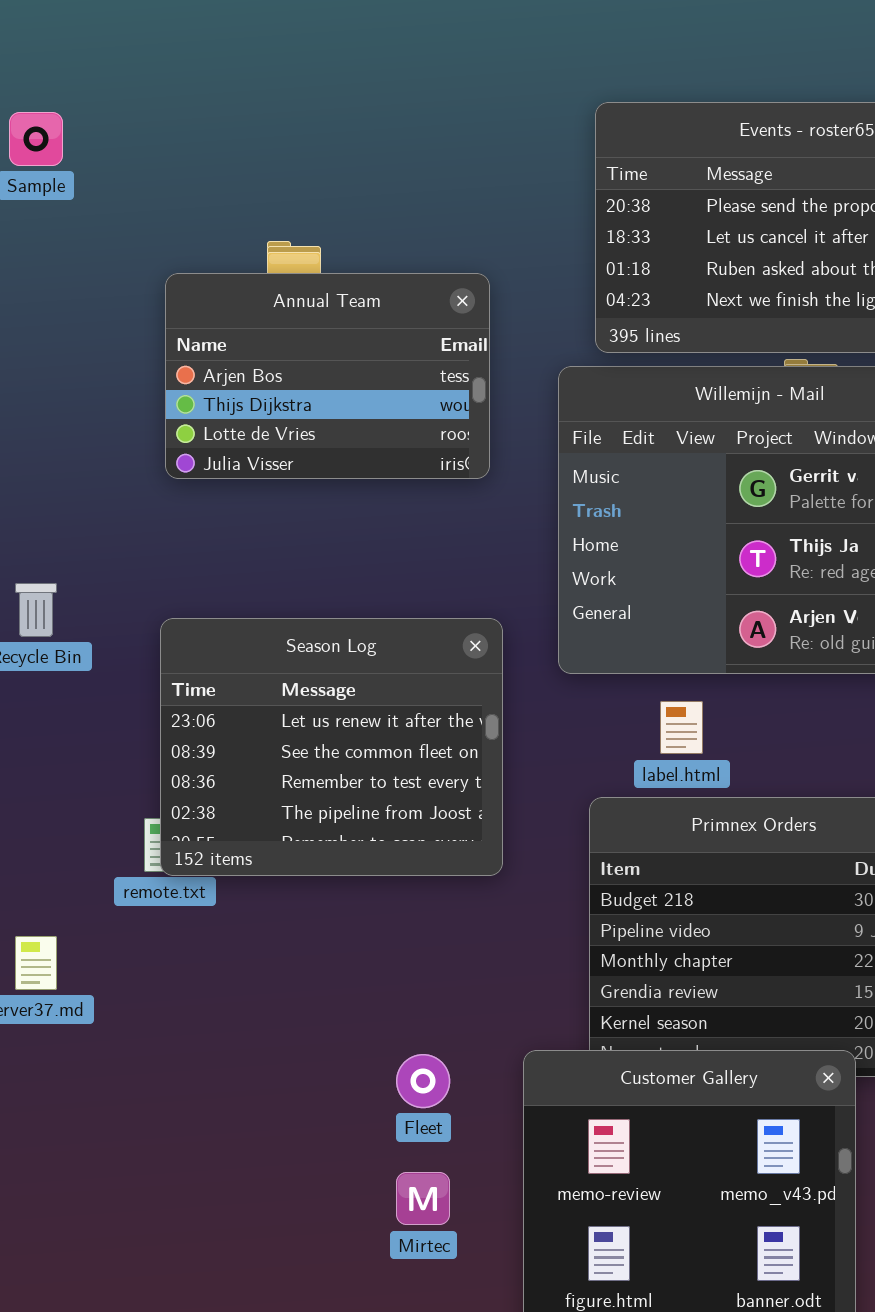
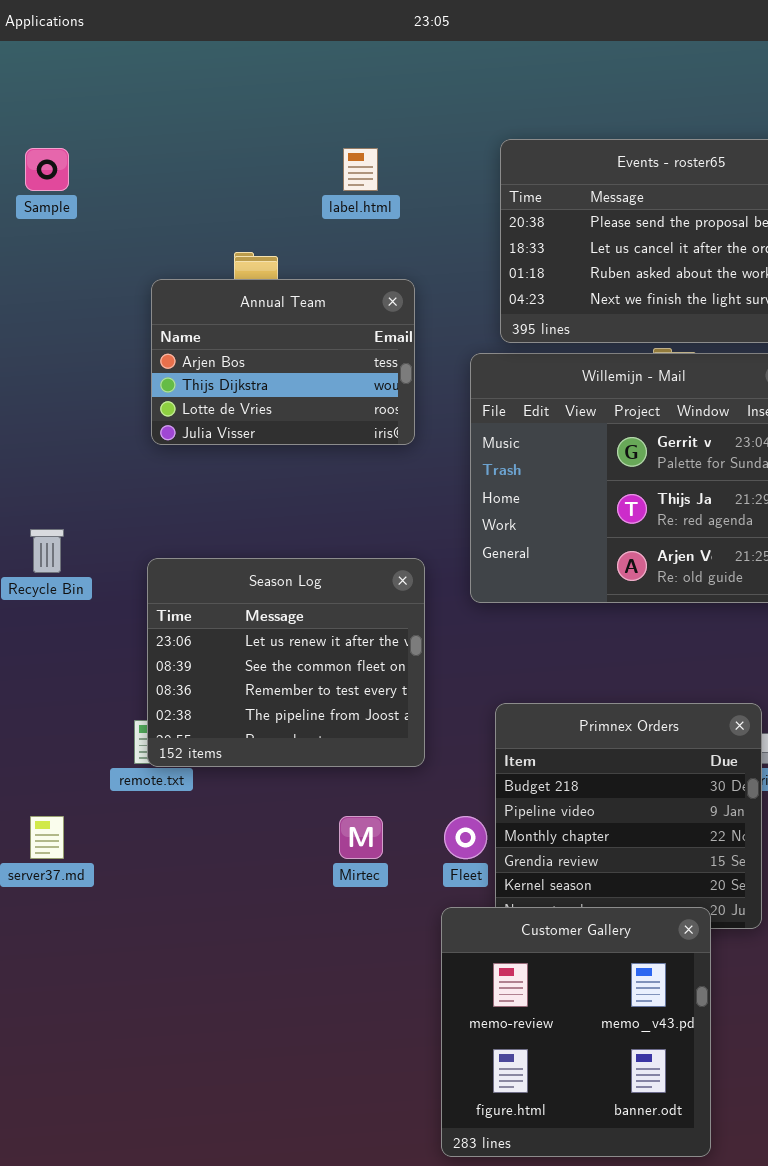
label.html: [660,701,703,754] -> [343,148,378,191], moved
Fleet: [396,1054,450,1108] -> [444,816,487,859], moved
Mirtec: [396,1172,450,1225] -> [339,816,383,859], moved

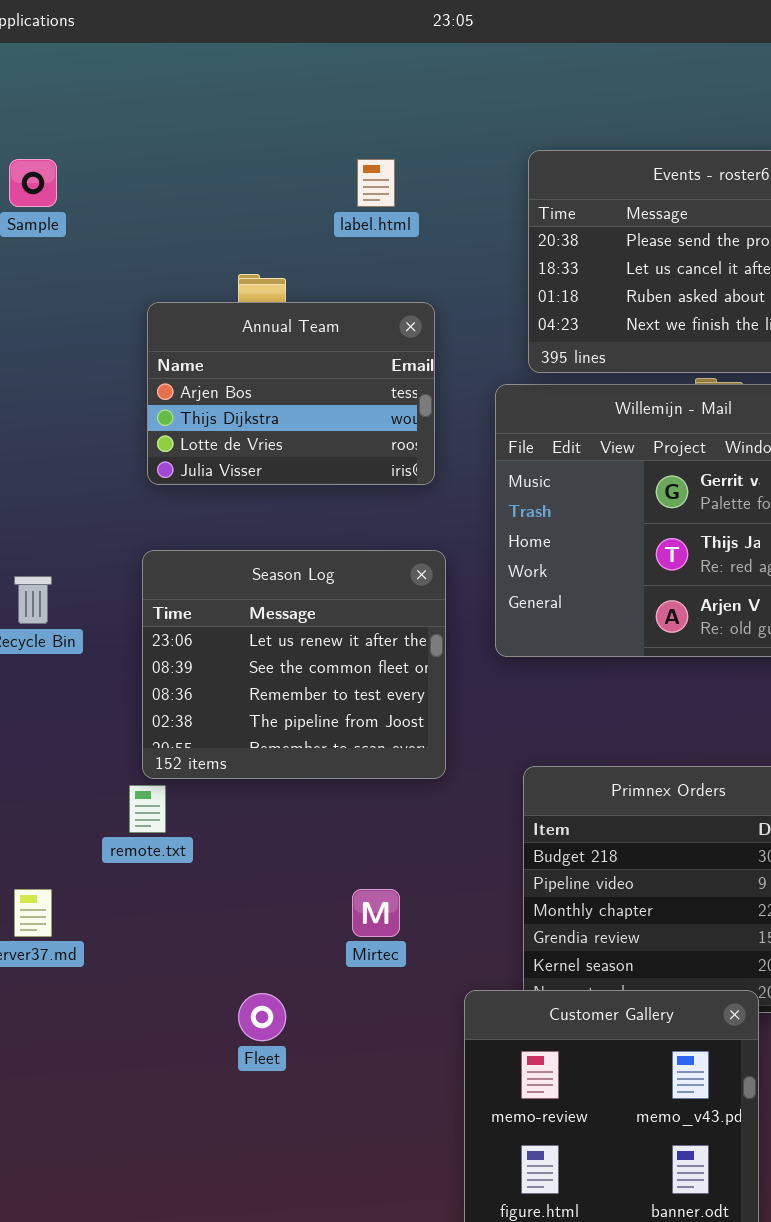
Season Log: [147,558,425,767] -> [142,550,446,779], moved
Fleet: [444,816,487,859] -> [238,993,286,1041], moved

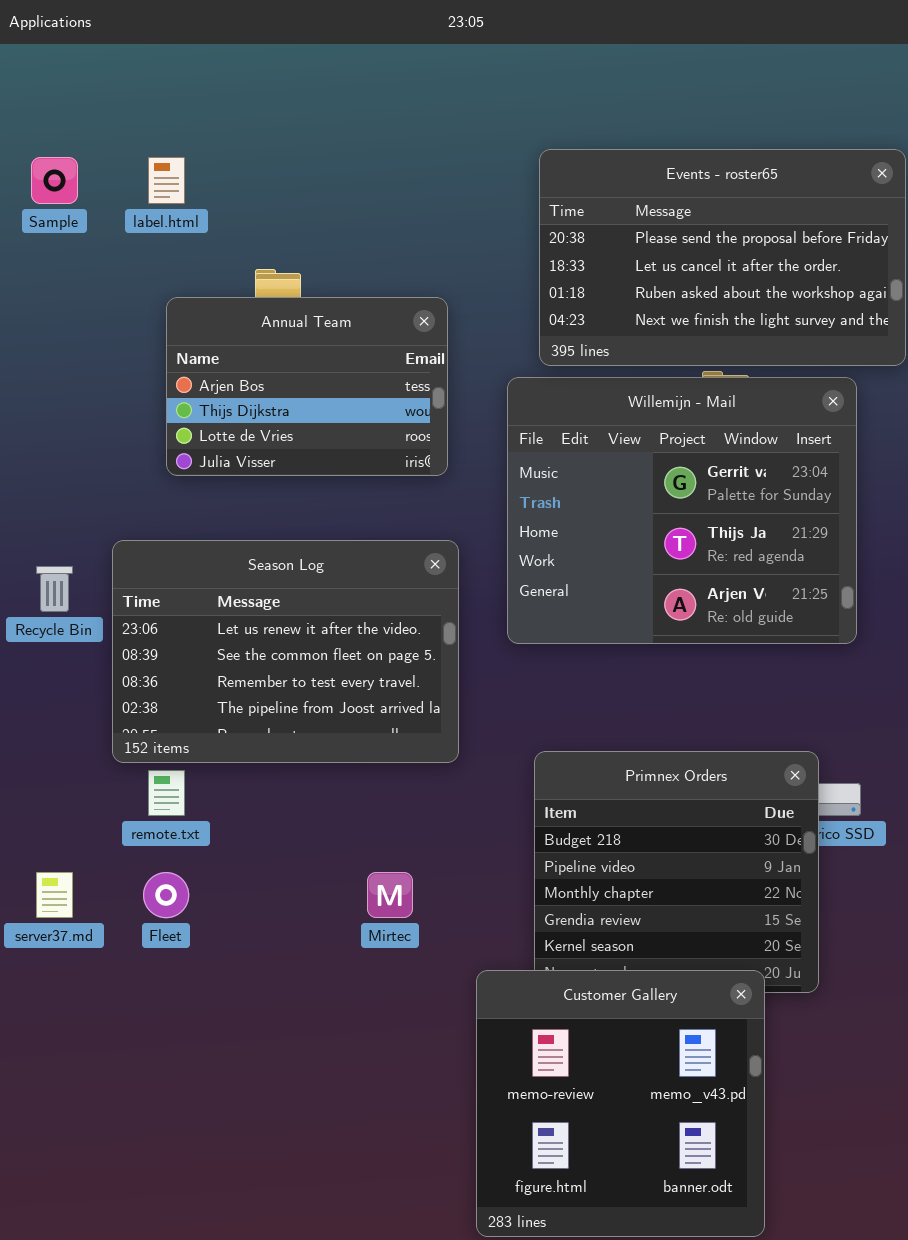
label.html: [357,159,395,207] -> [148,157,185,204], moved
Season Log: [142,550,446,779] -> [112,540,459,763], resized
Fleet: [238,993,286,1041] -> [143,872,189,918], moved

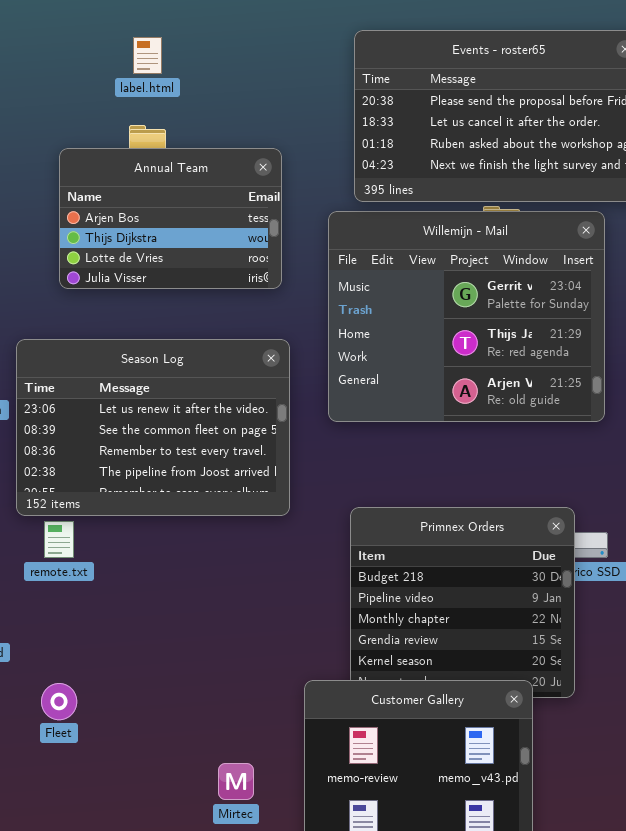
label.html: [148,157,185,204] -> [133,37,162,74], moved
Fleet: [143,872,189,918] -> [41,683,77,720], moved
Mirtec: [367,872,413,918] -> [218,763,254,800], moved

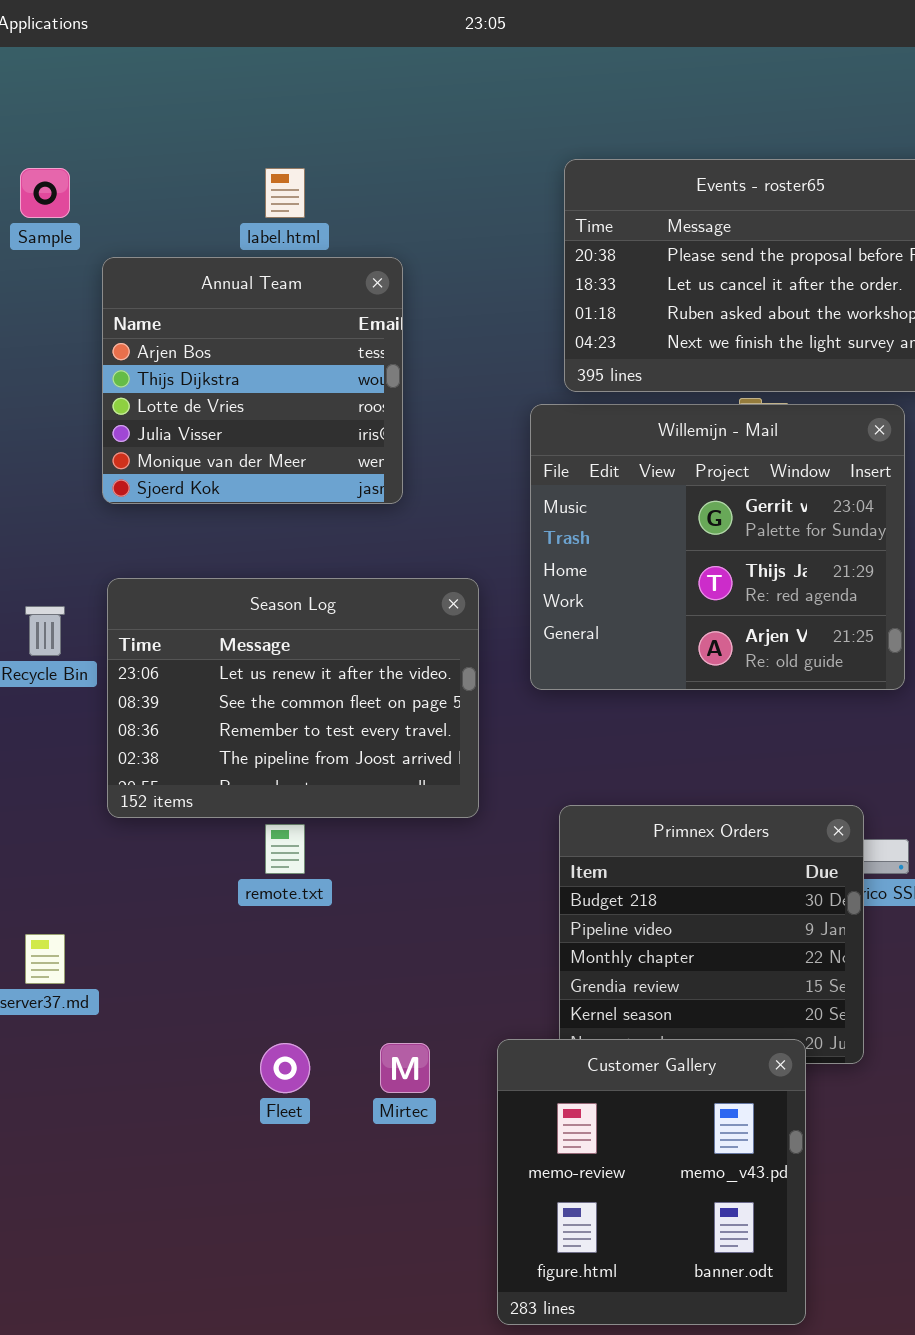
Annual Team: [59,148,282,289] -> [102,257,403,504], moved, resized
remote.txt: [44,521,74,558] -> [265,824,305,874], moved
Fleet: [41,683,77,720] -> [260,1043,310,1093], moved
Mirtec: [218,763,254,800] -> [380,1043,430,1093], moved

